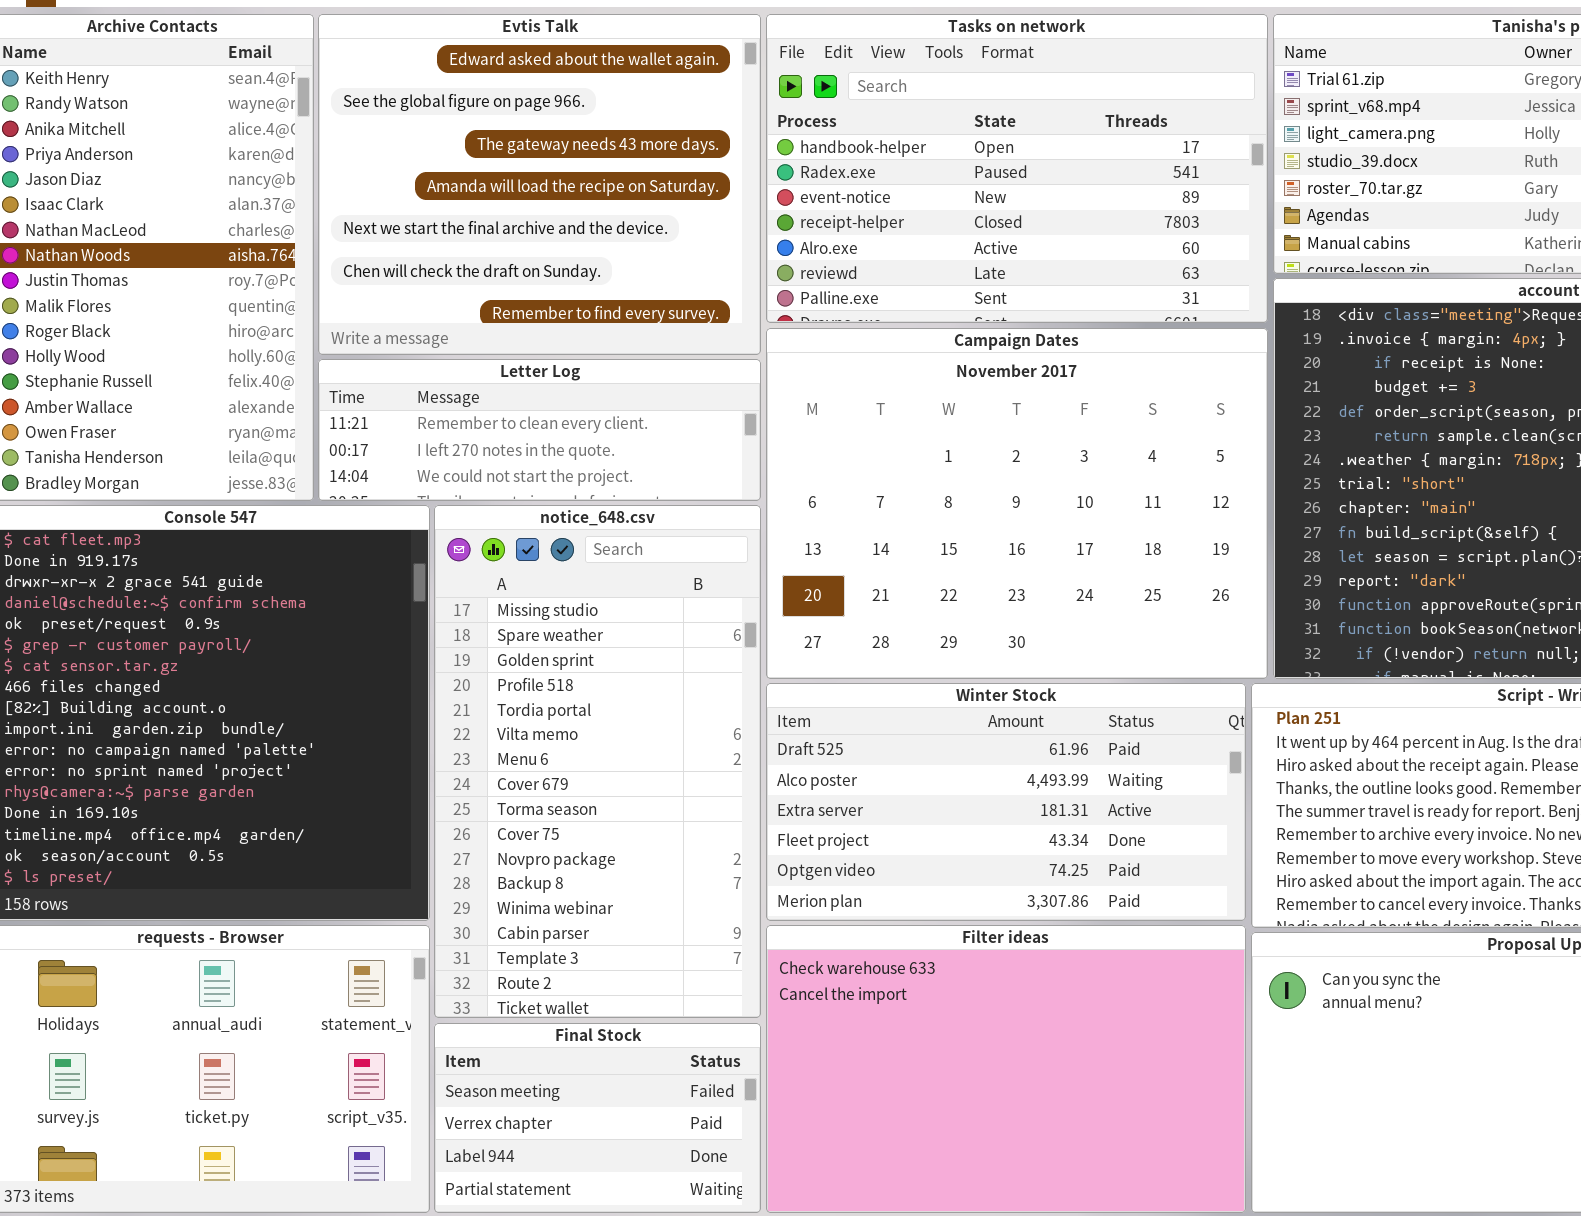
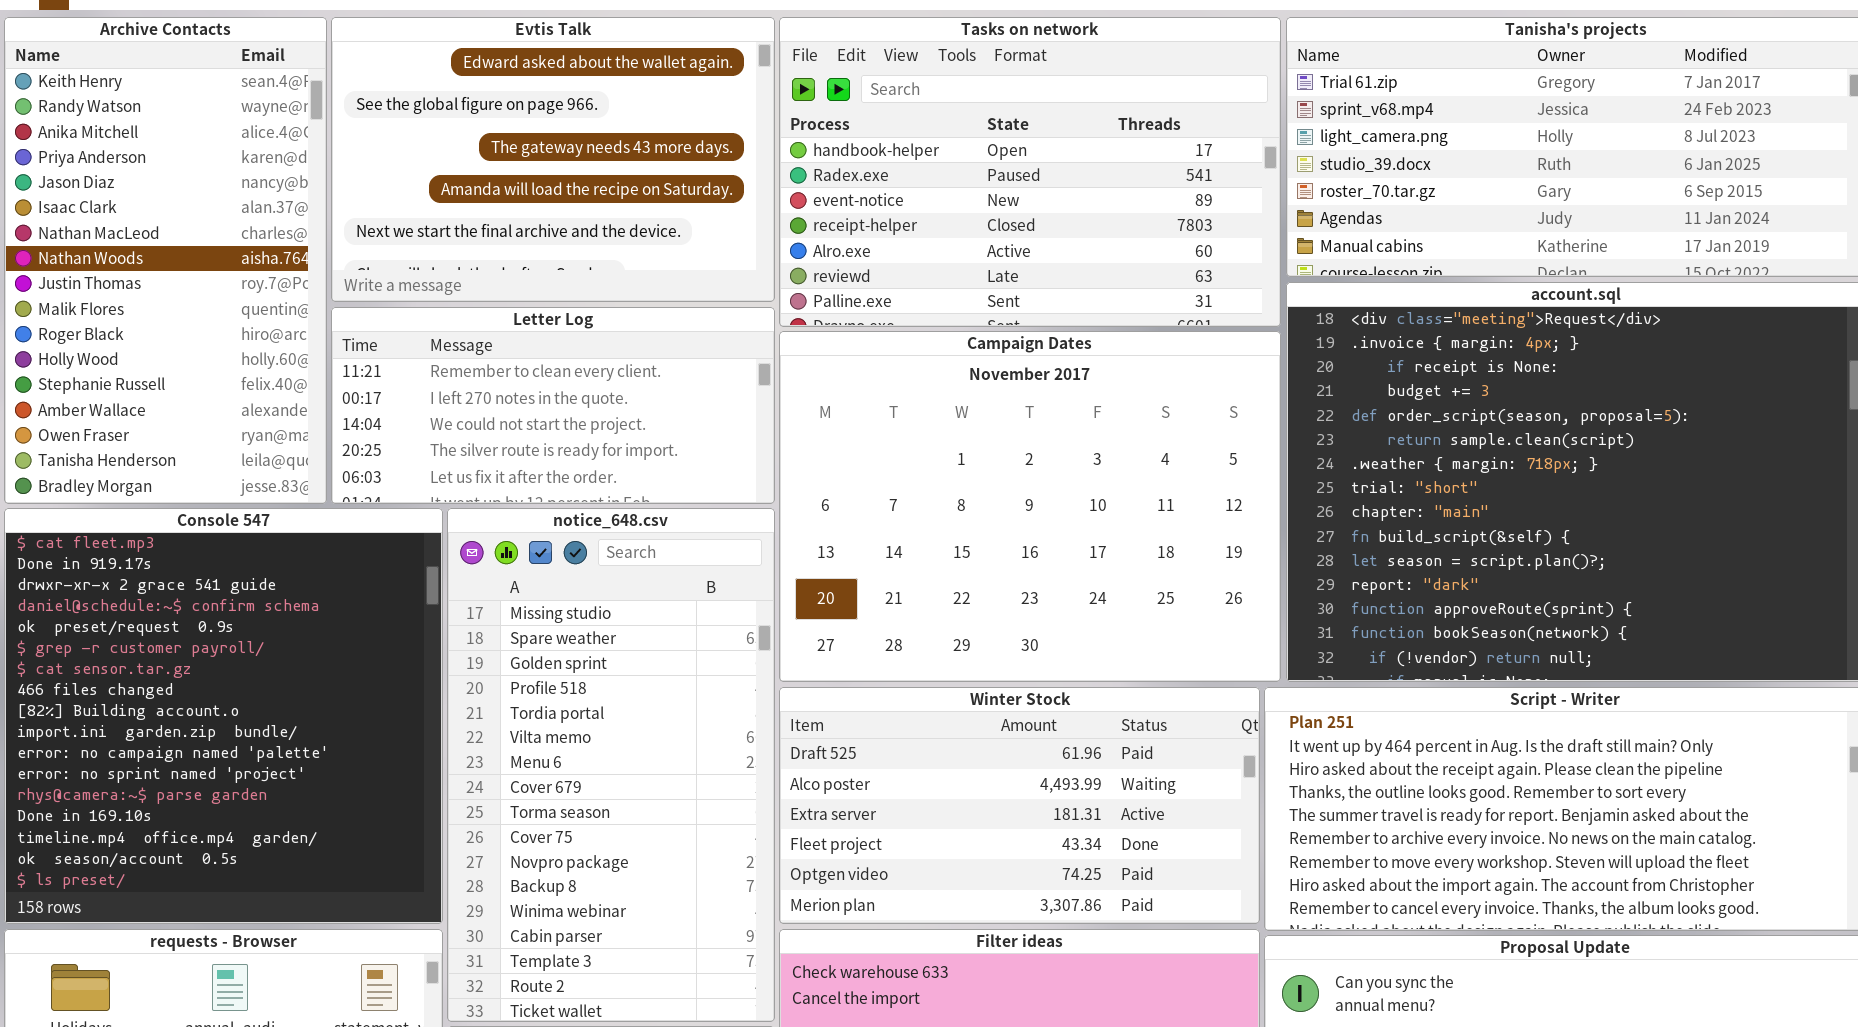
Evtis Talk: [318,14,761,355] -> [331,17,775,302], resized
Letter Log: [318,359,761,501] -> [331,307,775,504], resized

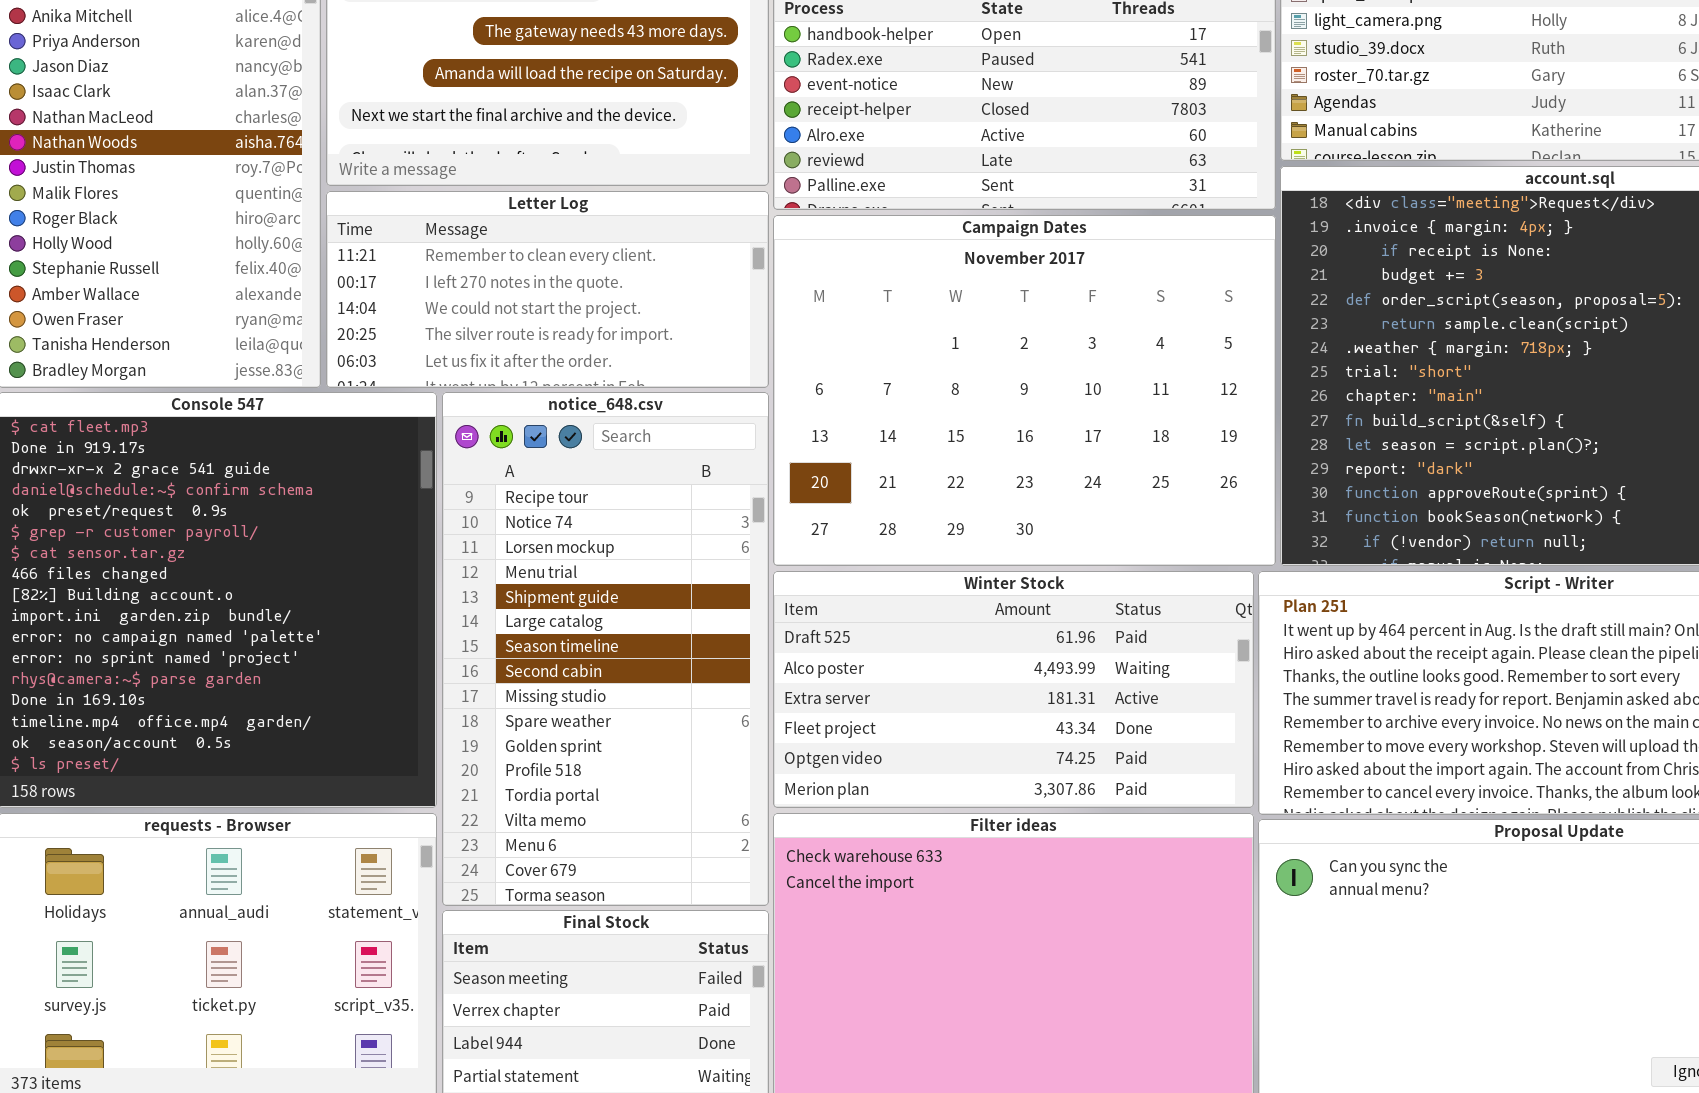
notice_648.csv: [447,508,775,1022] -> [442,392,769,906], scrolled up 8 rows

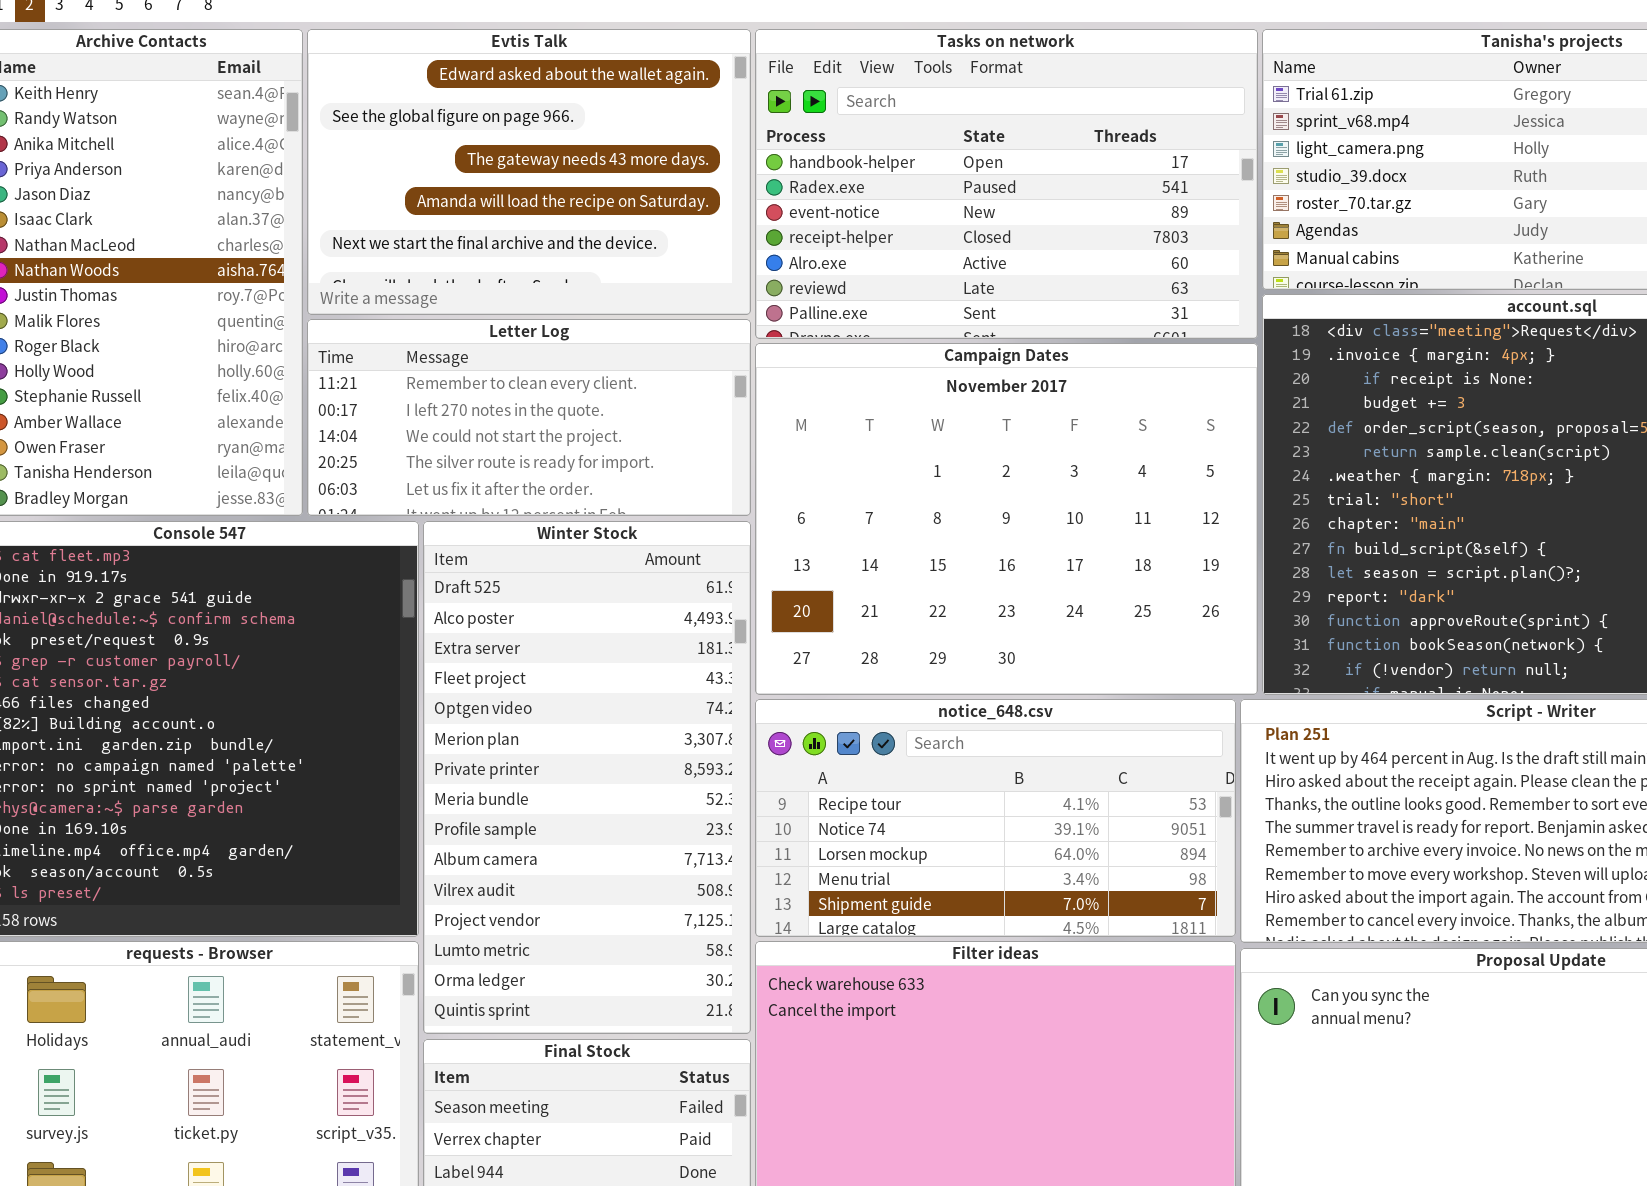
notice_648.csv: [442,392,769,906] -> [755,699,1236,937], moved, resized
Winter Stock: [773,571,1254,808] -> [423,521,751,1034], moved, resized

